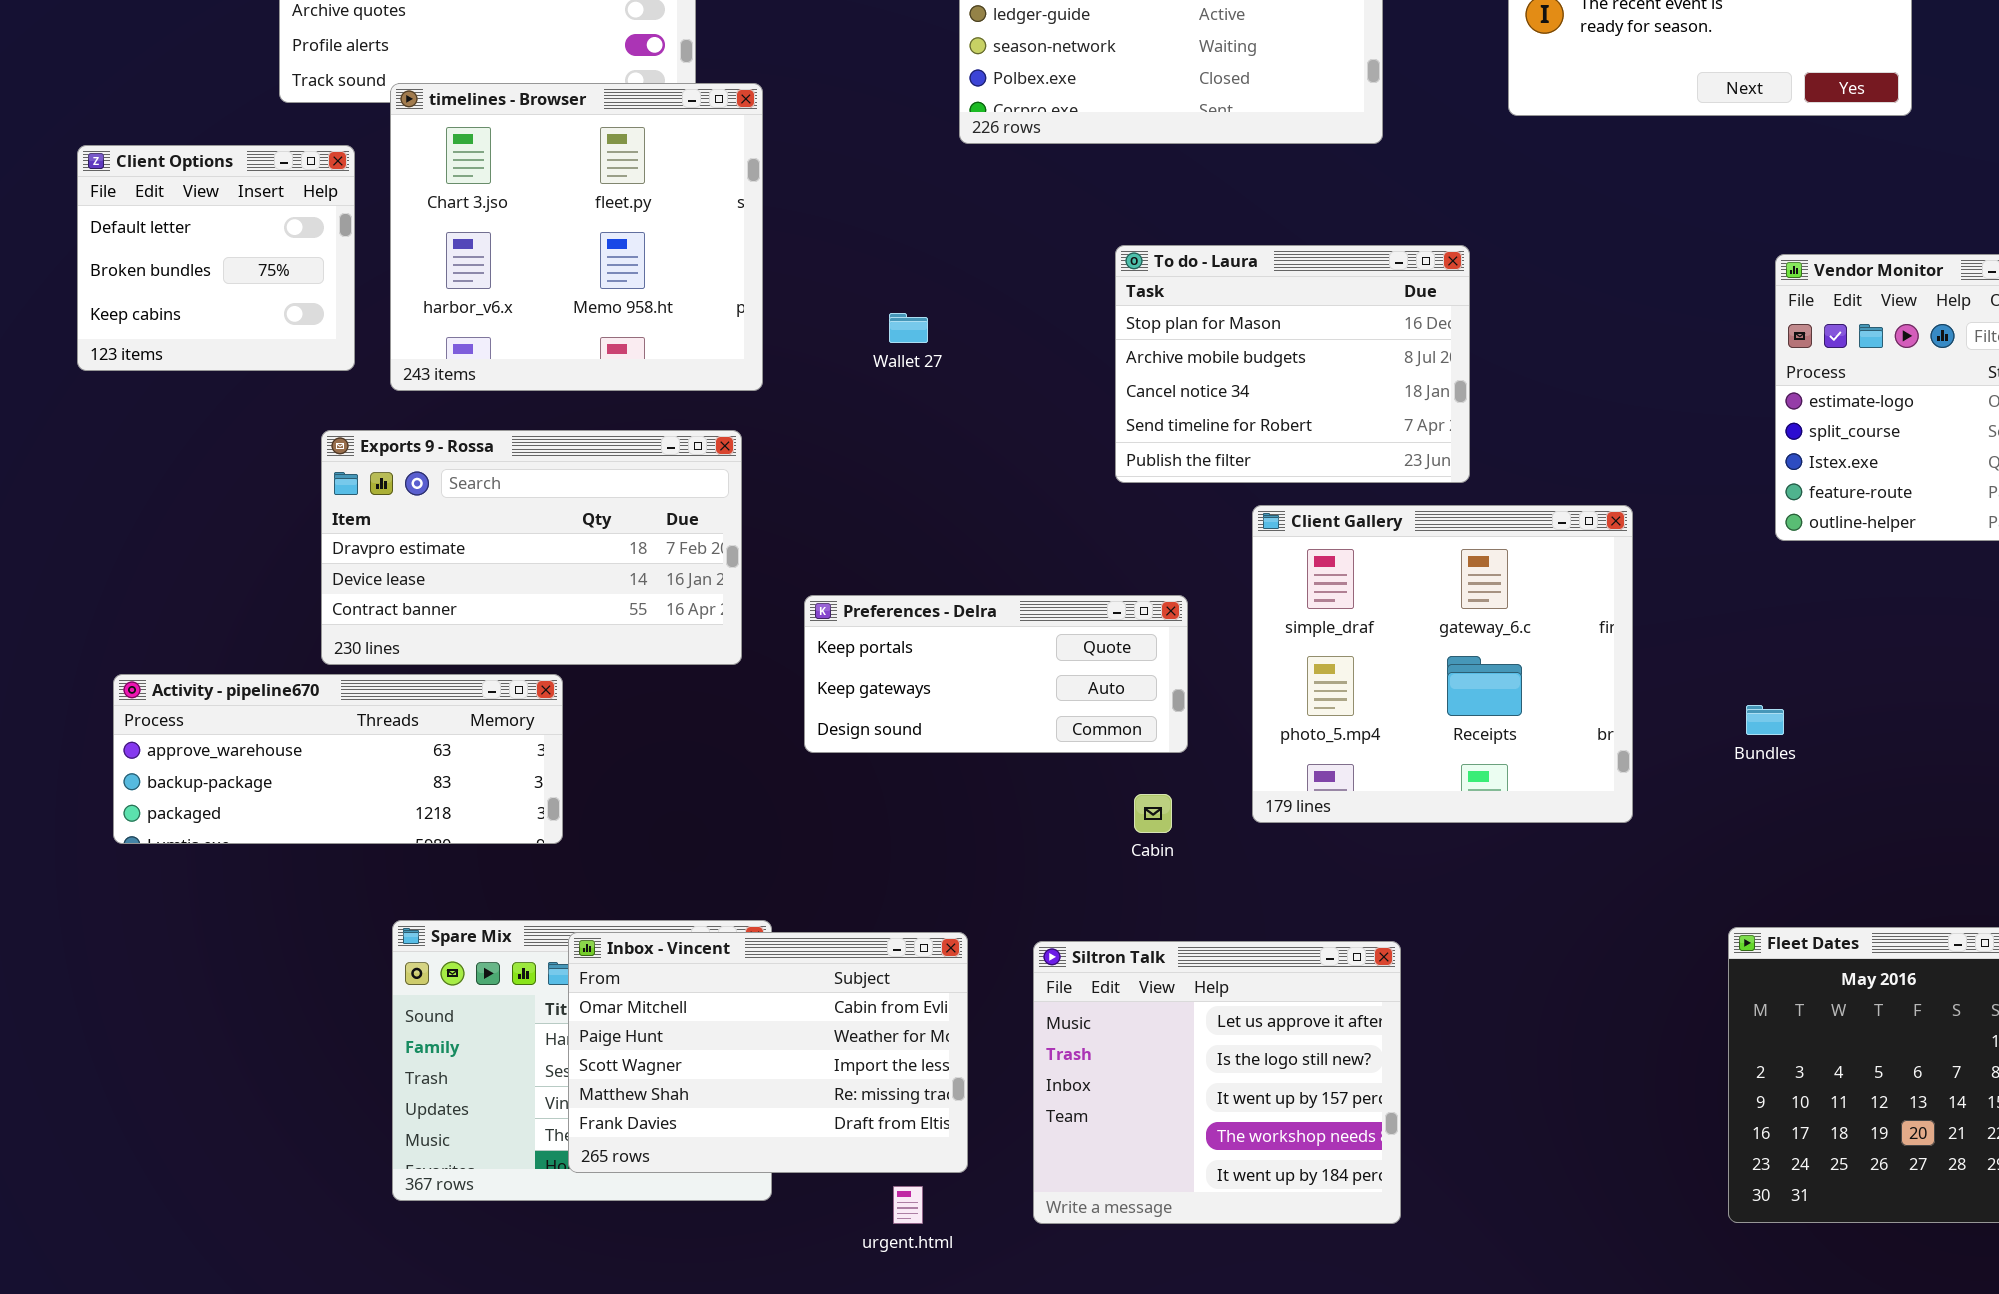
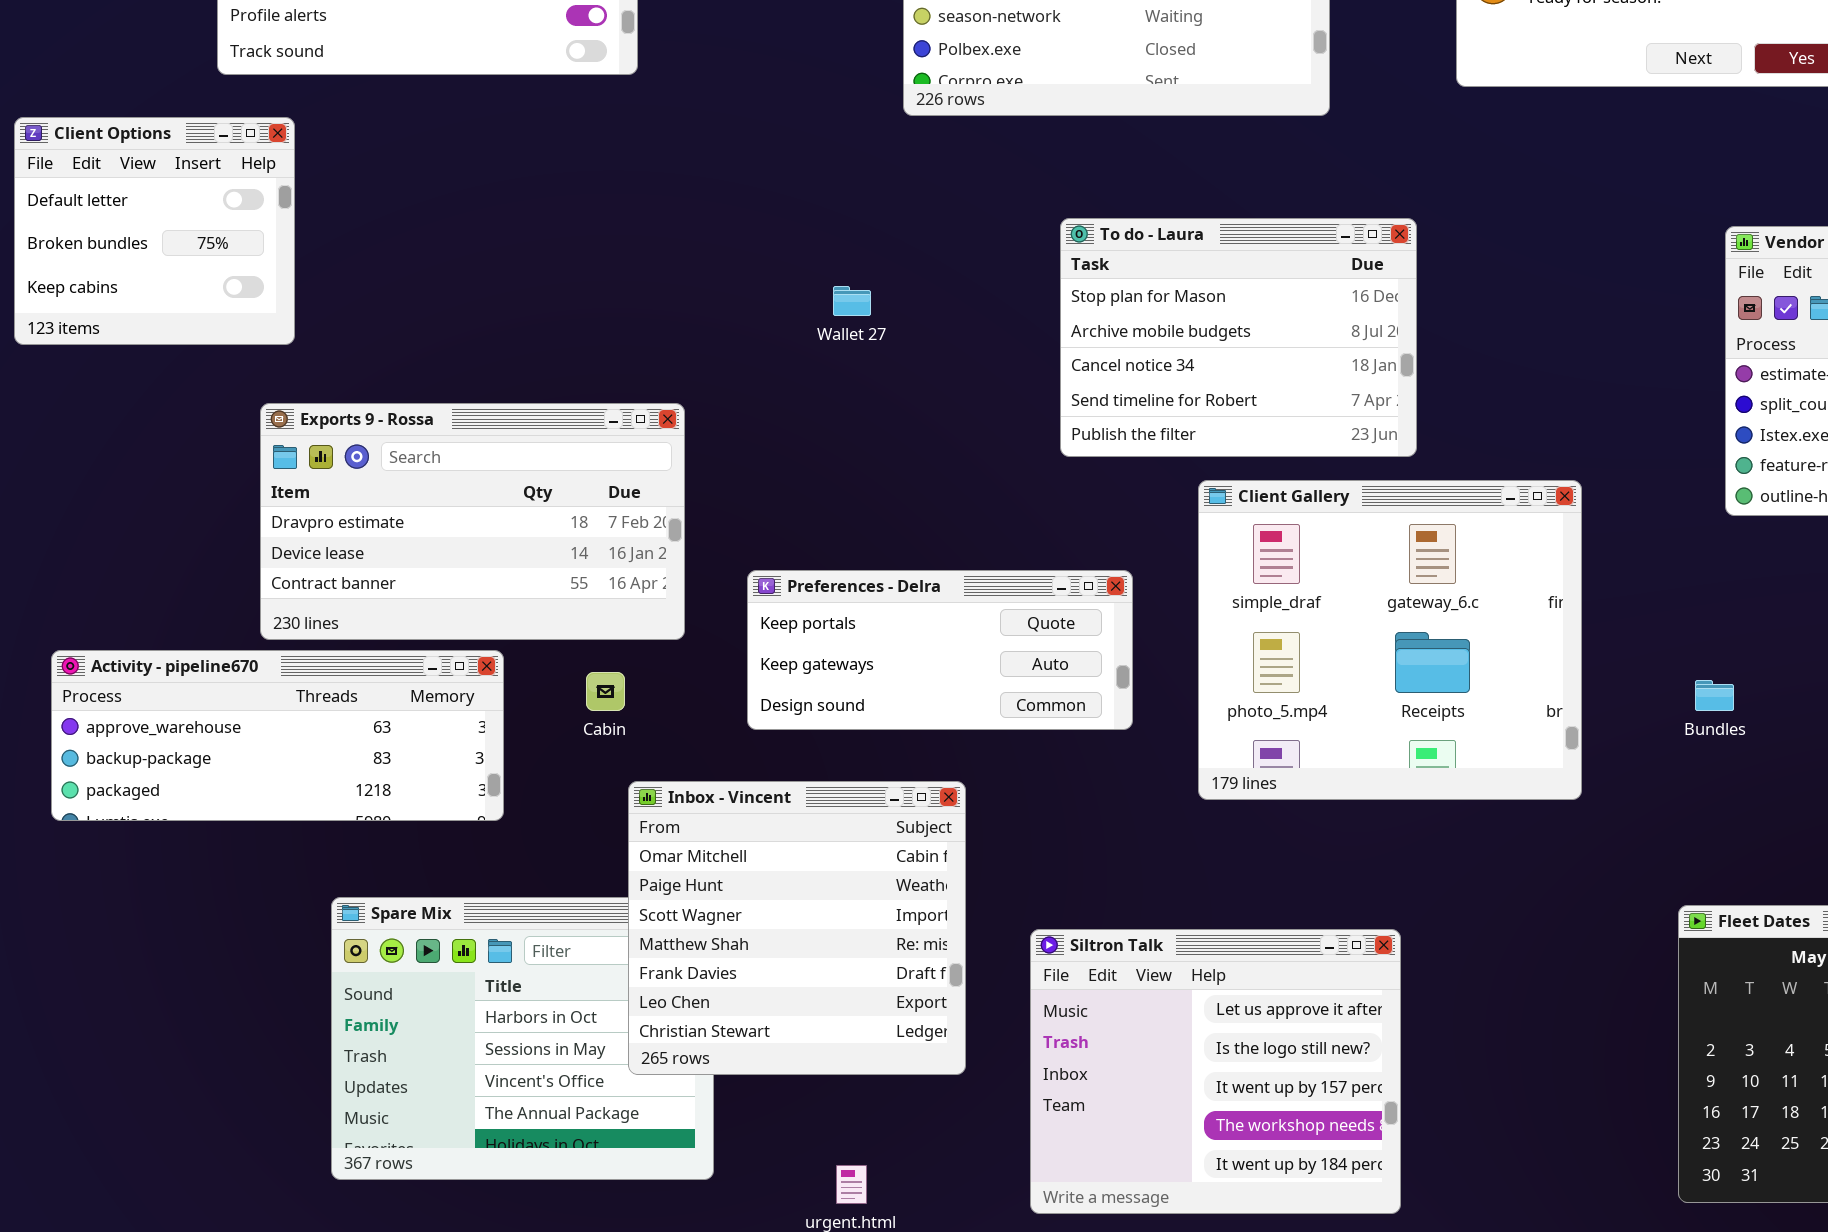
timelines - Browser: [390,83,763,391] -> none, closed
Cabin: [1134,794,1172,833] -> [586,672,625,711], moved
Inbox - Vincent: [568,932,968,1173] -> [628,781,966,1075], moved, resized
Siltron Talk: [1033,941,1401,1224] -> [1030,929,1401,1214], moved

